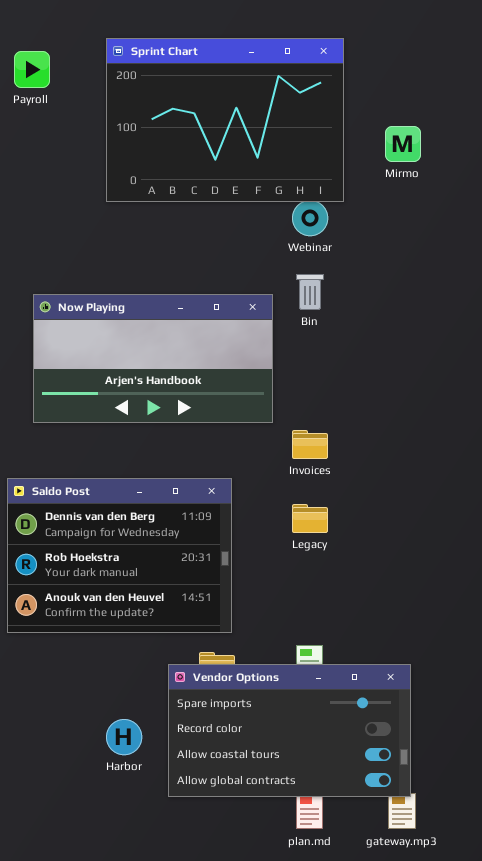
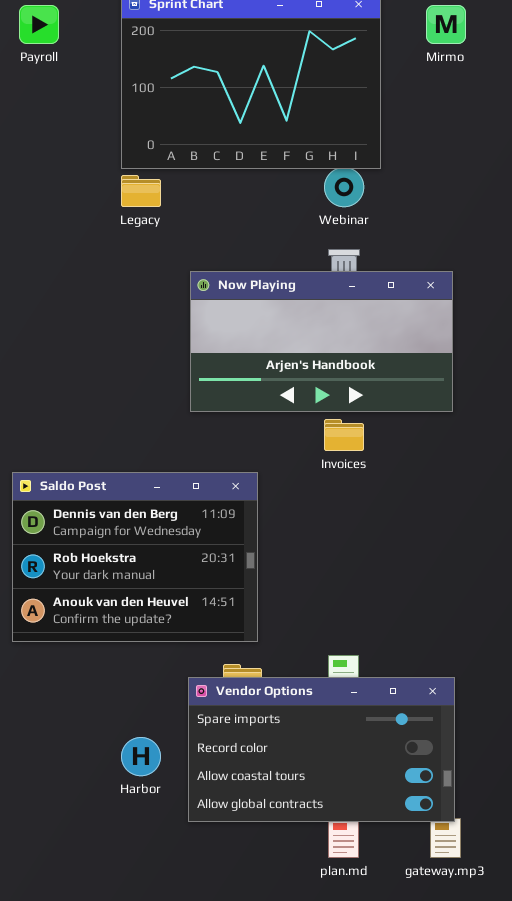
Mirmo: [385,126,421,162] -> [426,5,466,44], moved
Now Playing: [33,294,273,423] -> [190,271,453,412], moved
Legacy: [292,504,328,533] -> [121,175,161,207], moved

